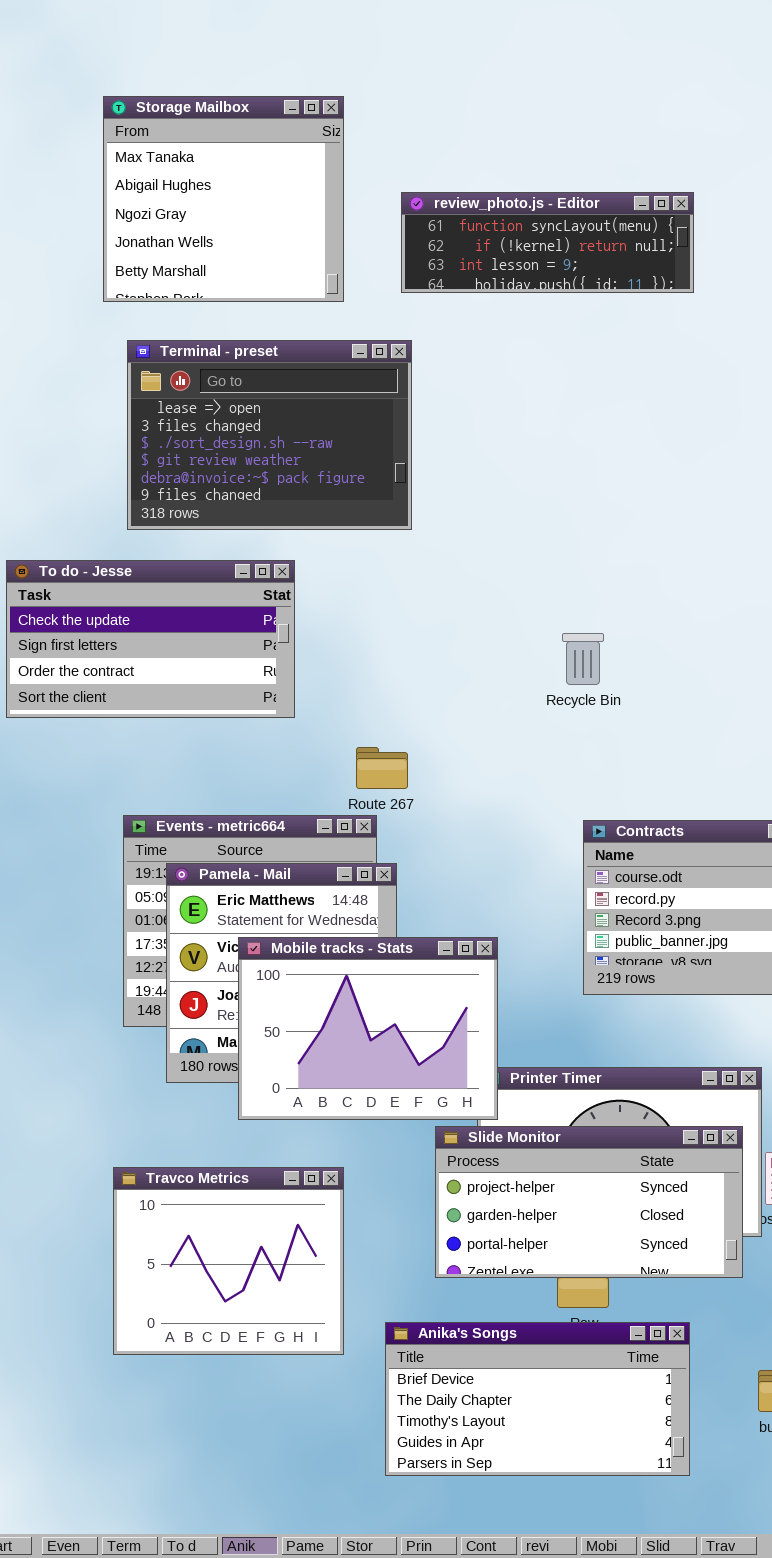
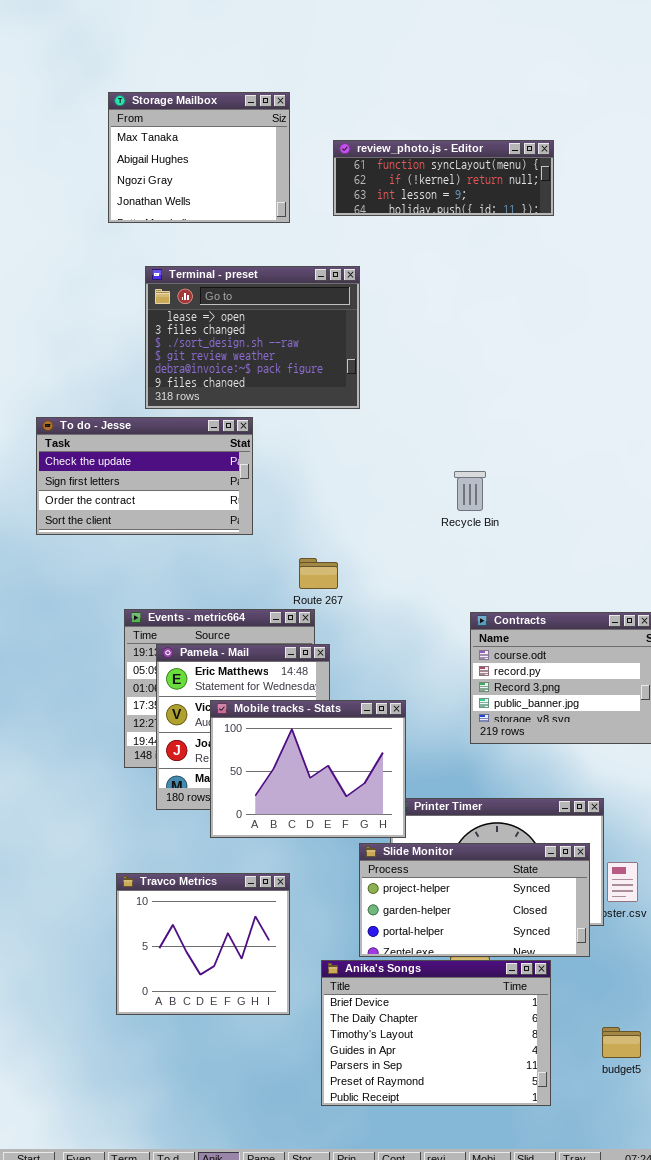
Storage Mailbox: [103,96,344,302] -> [108,92,290,223], resized
Terminal - preset: [127,340,412,530] -> [145,266,360,409], moved
Anika's Songs: [385,1322,690,1476] -> [321,960,551,1106], resized

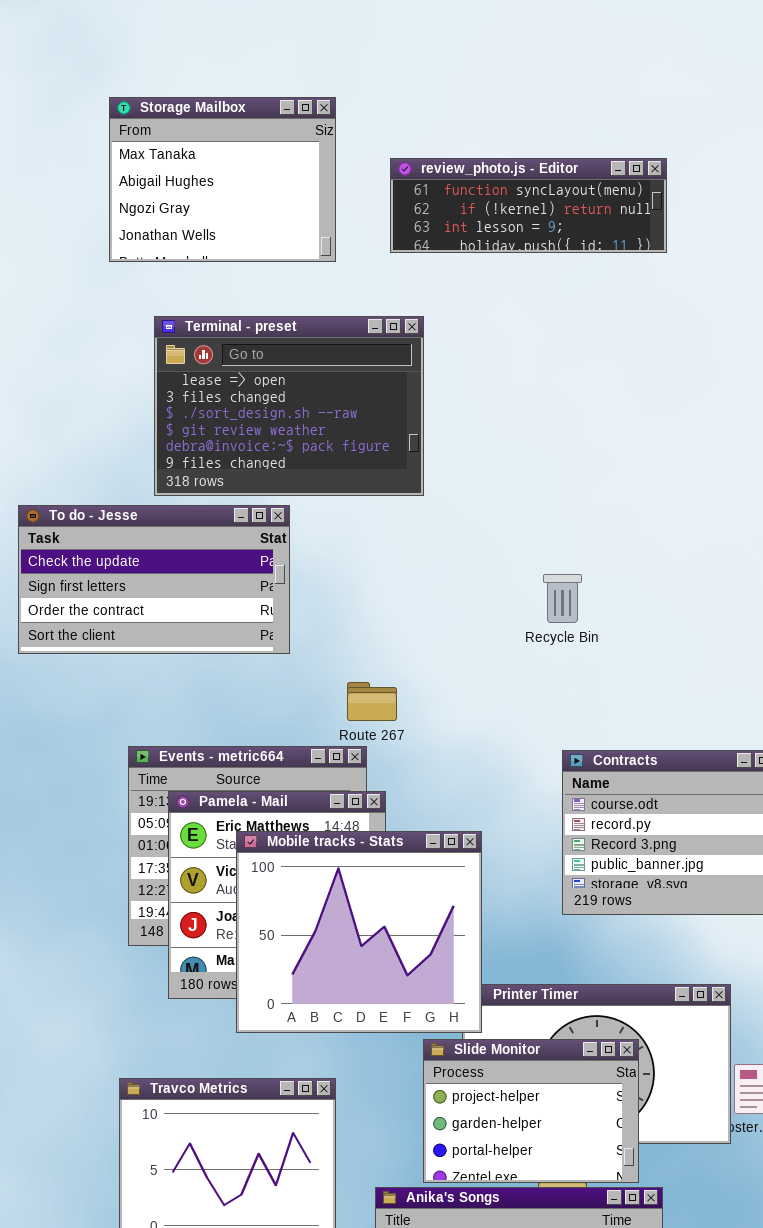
Mobile tracks - Stats: [210,700,406,838] -> [236,831,482,1033], resized
Slide Monitor: [359,843,590,957] -> [423,1039,639,1183], resized

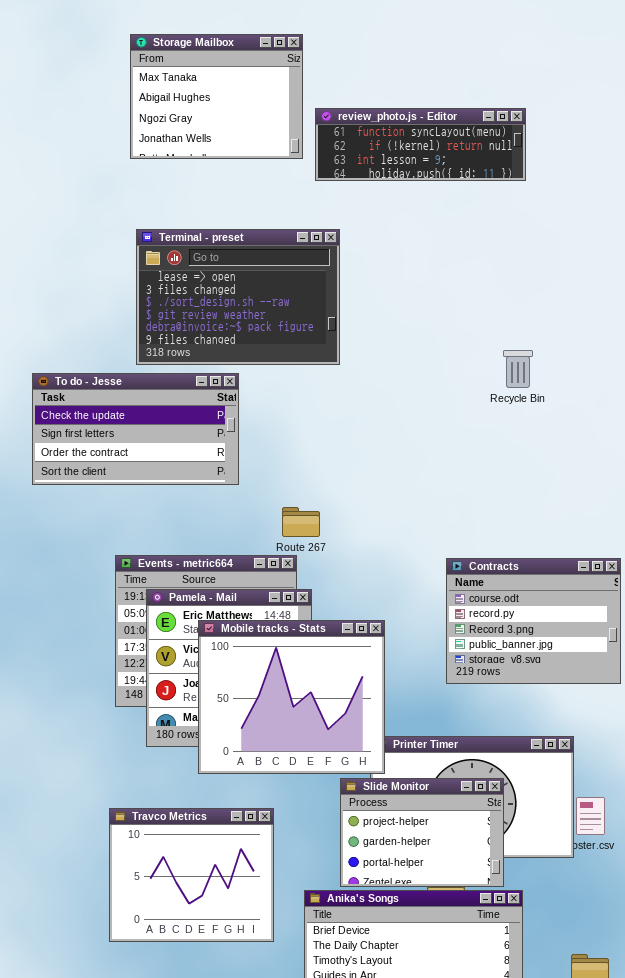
Storage Mailbox: [109,97,336,262] -> [130,34,303,159], moved
Recycle Bin: [543,574,582,623] -> [503,350,533,388], moved

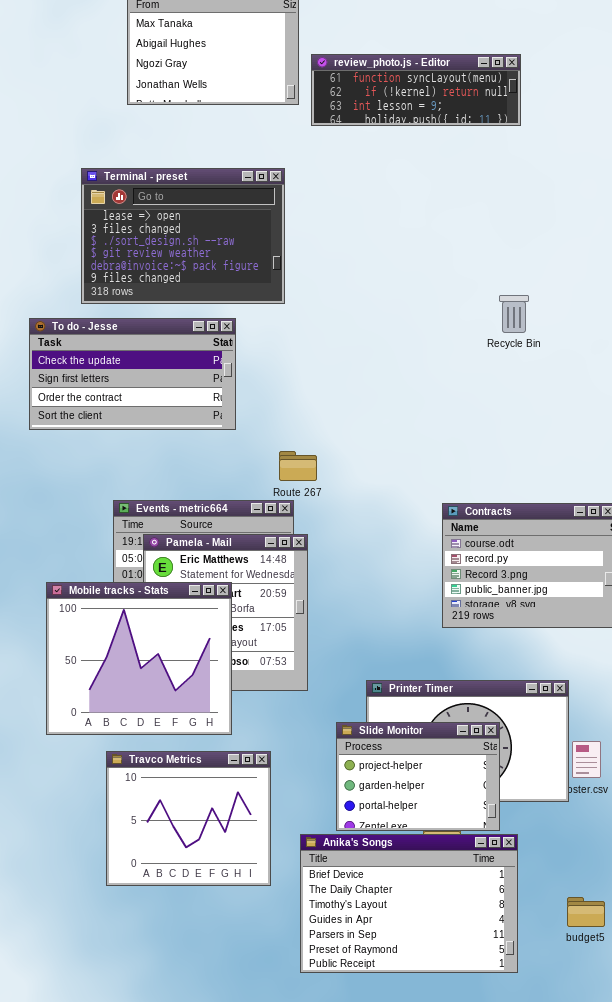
Terminal - preset: [136,229,340,365] -> [81,168,285,304], moved
Mobile tracks - Stats: [198,620,385,774] -> [46,582,232,735], moved

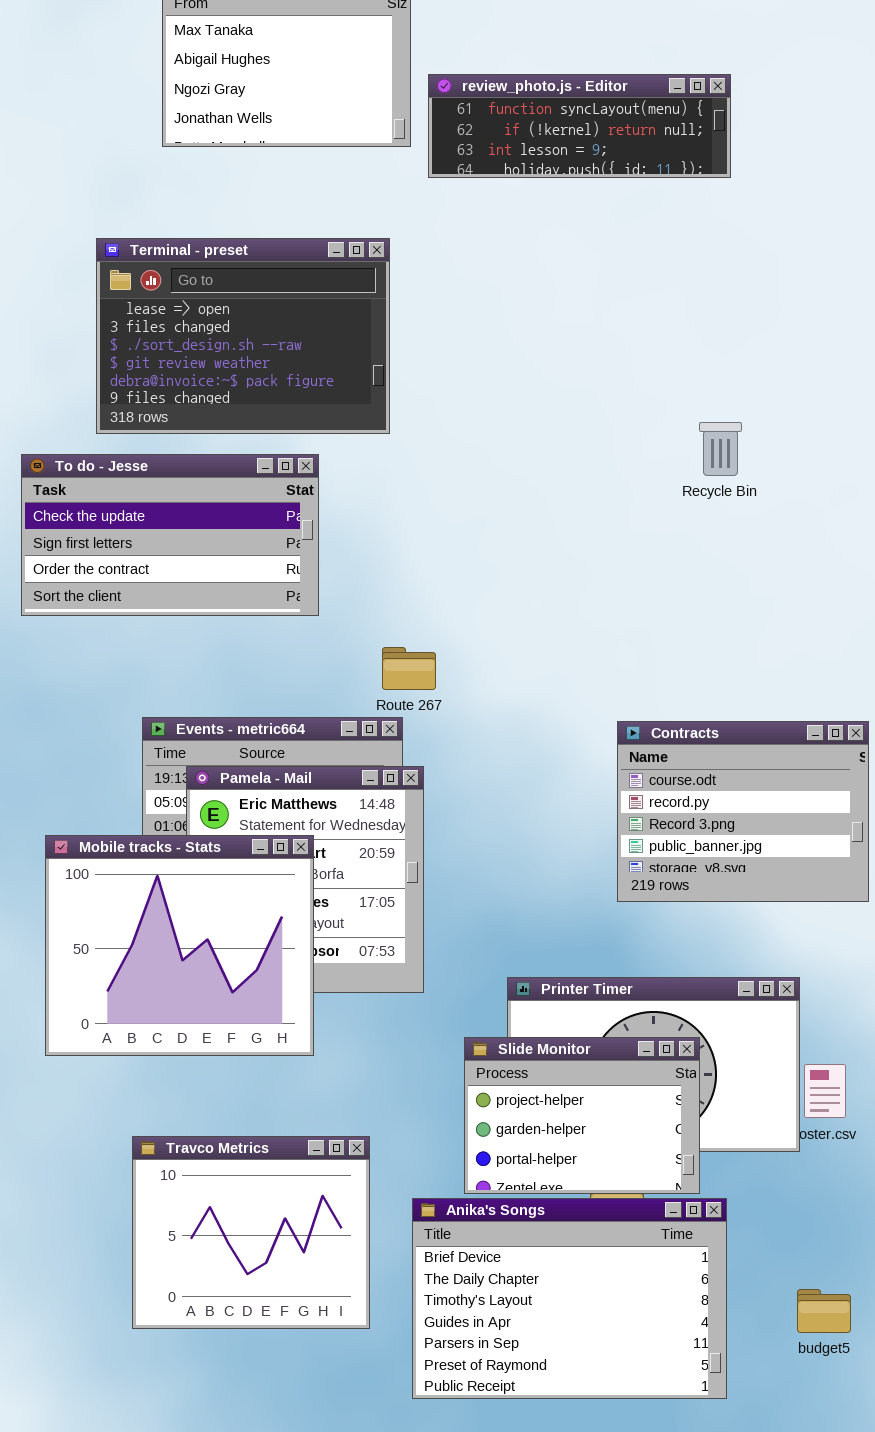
Travco Metrics: [106,751,271,886] -> [132,1136,370,1329], moved

